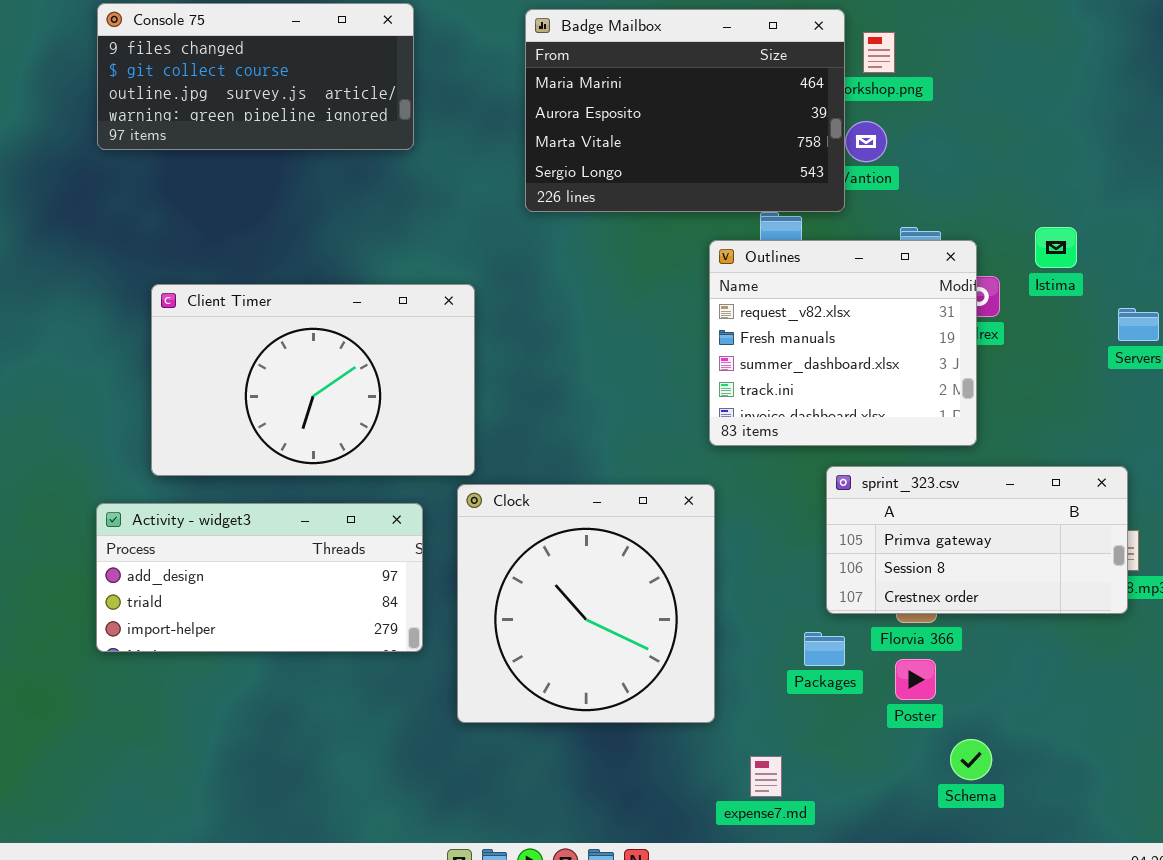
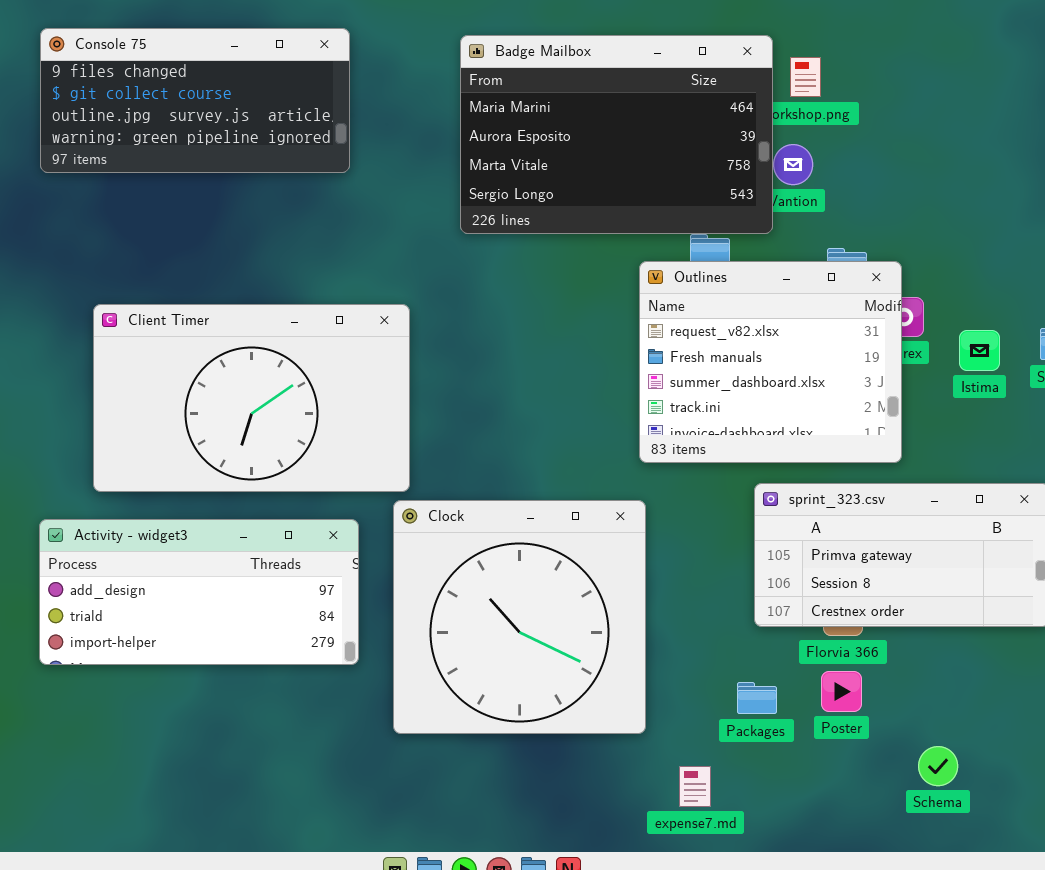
Istima: [1035,227,1077,268] -> [959,330,1000,371], moved
Packages: [804,632,845,666] -> [737,682,777,714], moved
Schema: [950,739,992,780] -> [918,746,958,786], moved

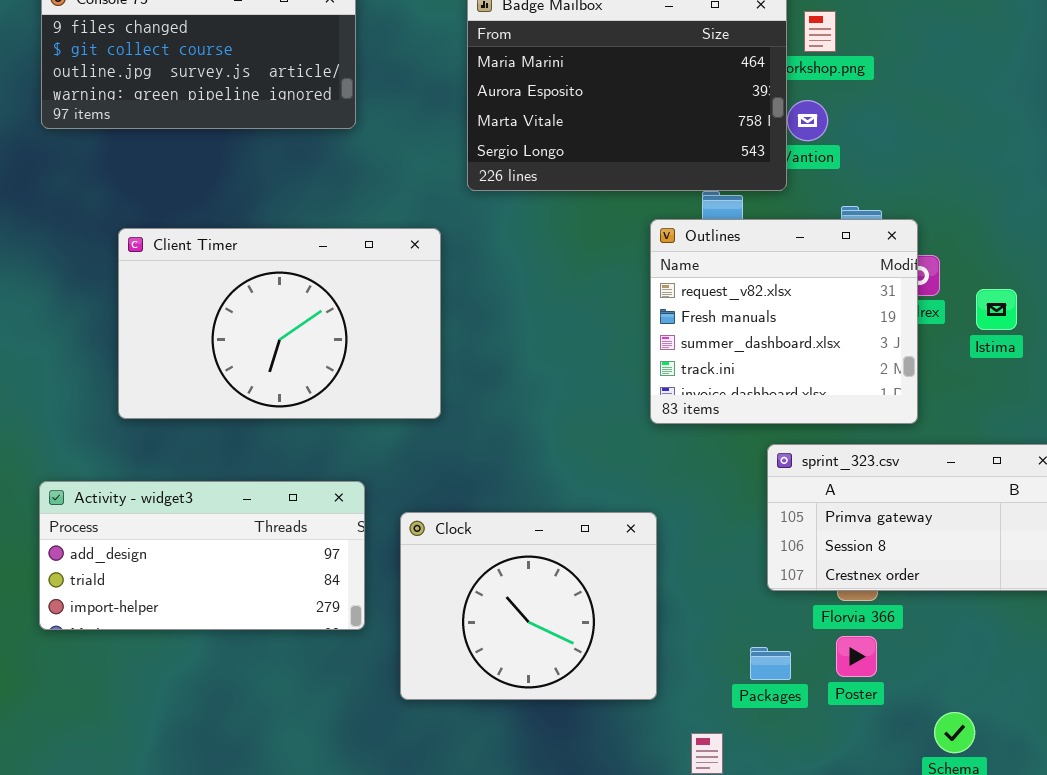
Client Timer: [93,304,410,492] -> [118,228,441,419], moved
Clock: [393,500,646,734] -> [400,512,657,700], resized

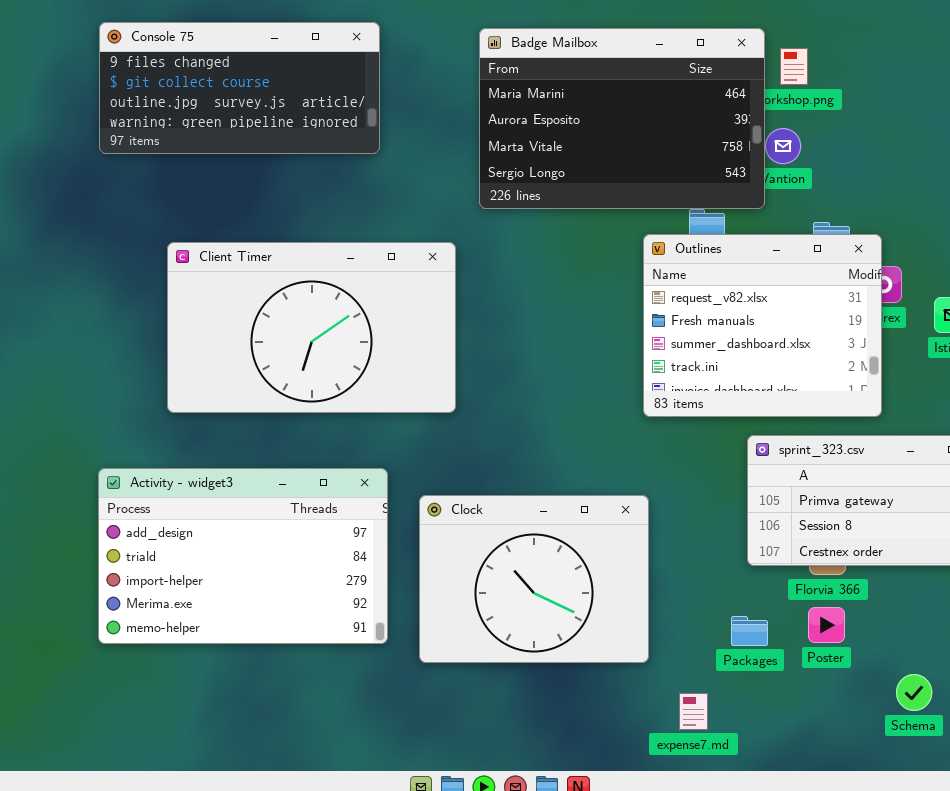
Activity - widget3: [39,481,365,630] -> [98,468,388,644], resized

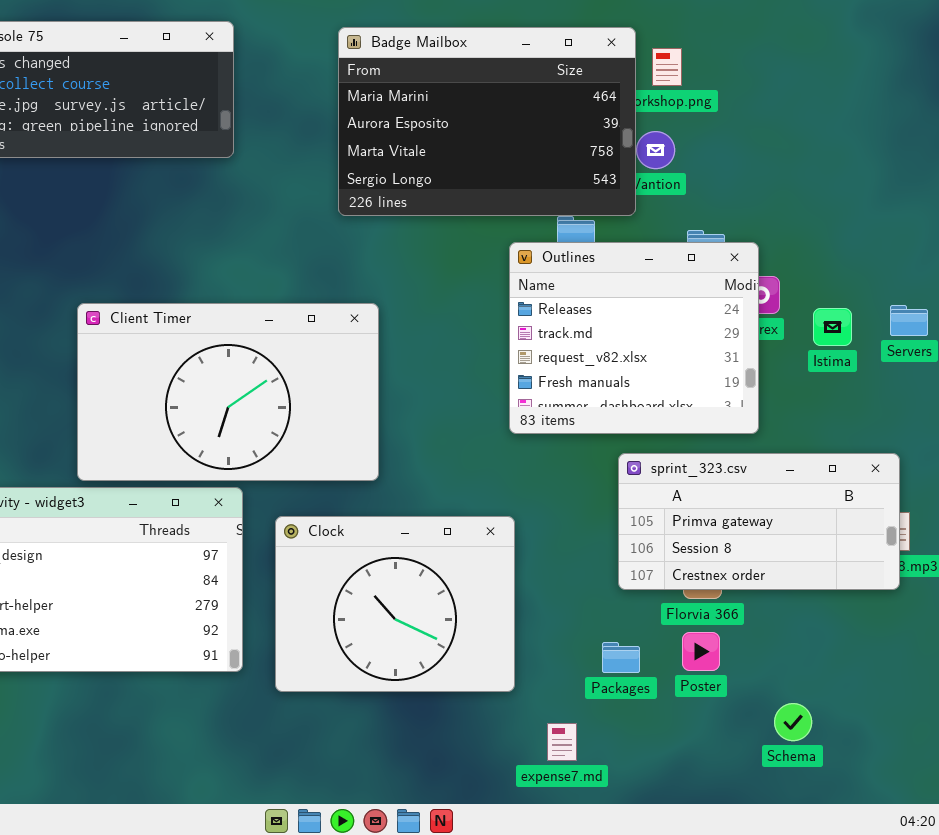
Outlines: [643,234,882,417] -> [509,242,759,434], scrolled up 2 rows
Client Timer: [167,242,456,413] -> [77,303,379,481], moved

